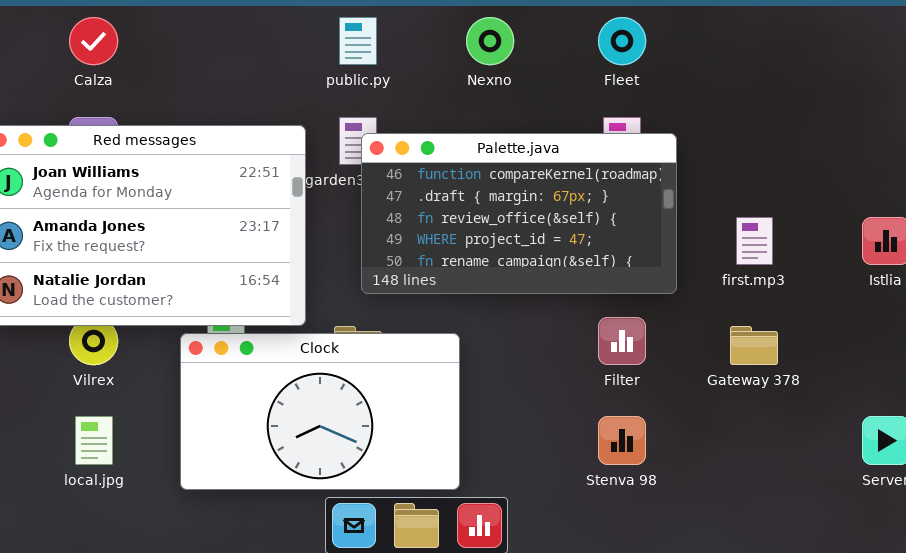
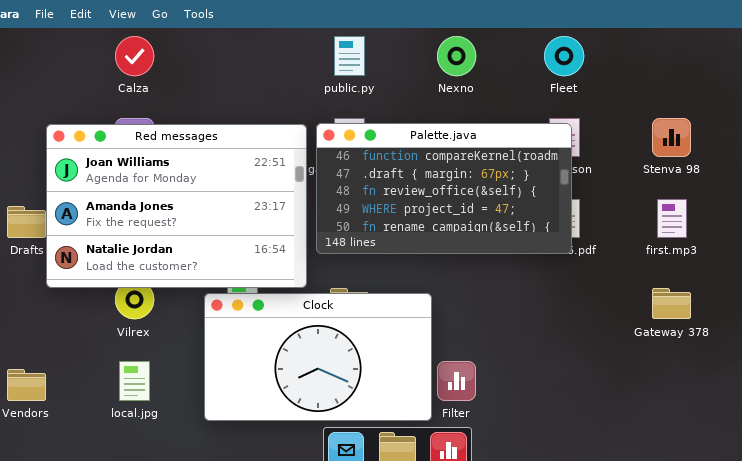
Palette.java: [361,133,677,294] -> [316,123,572,254], moved
Filter: [598,317,646,365] -> [437,361,476,401], moved
Stenva 98: [598,416,646,465] -> [652,118,691,157], moved

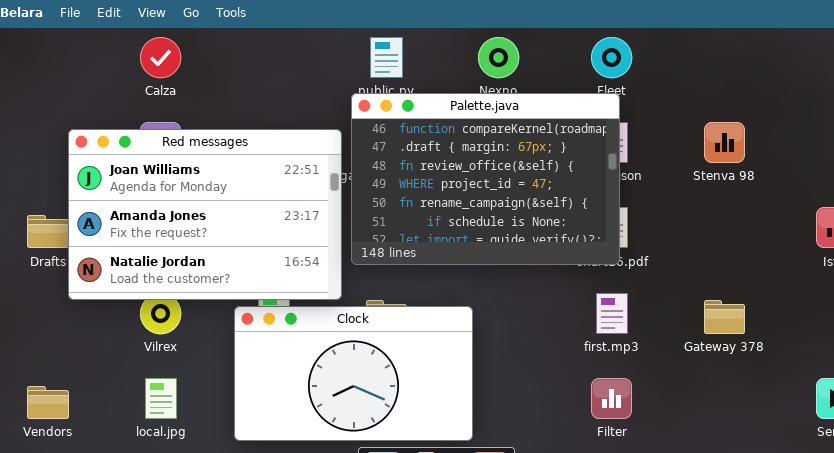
Palette.java: [316,123,572,254] -> [351,93,620,265], resized
first.mp3: [657,199,687,238] -> [596,293,628,334], moved
Filter: [437,361,476,401] -> [591,378,632,419], moved

